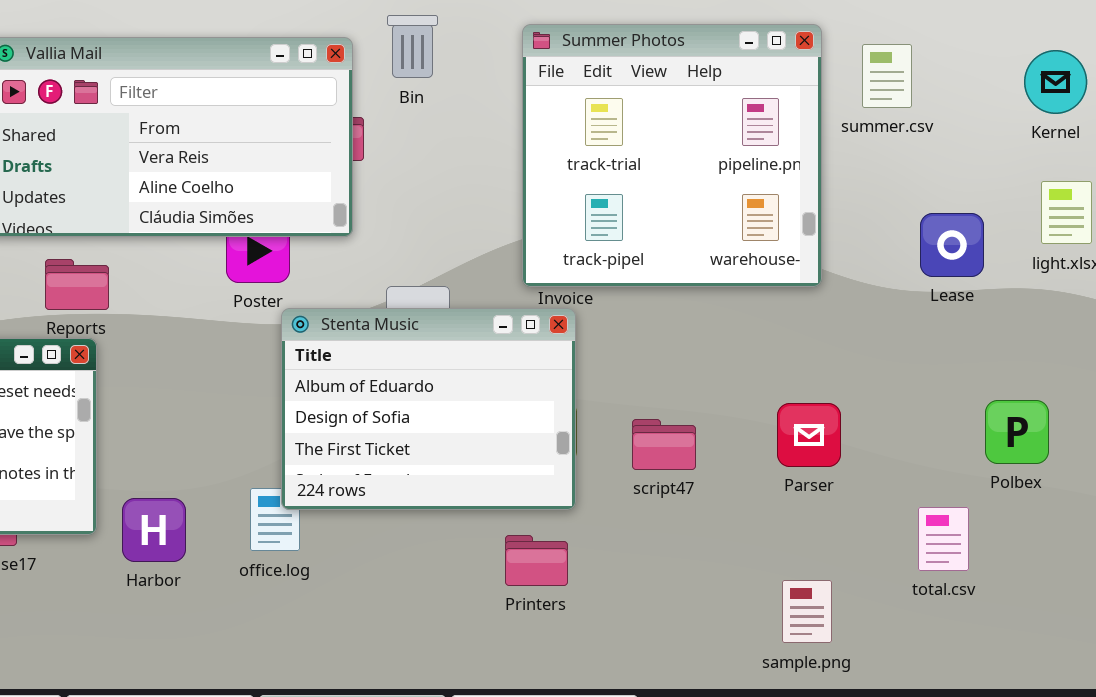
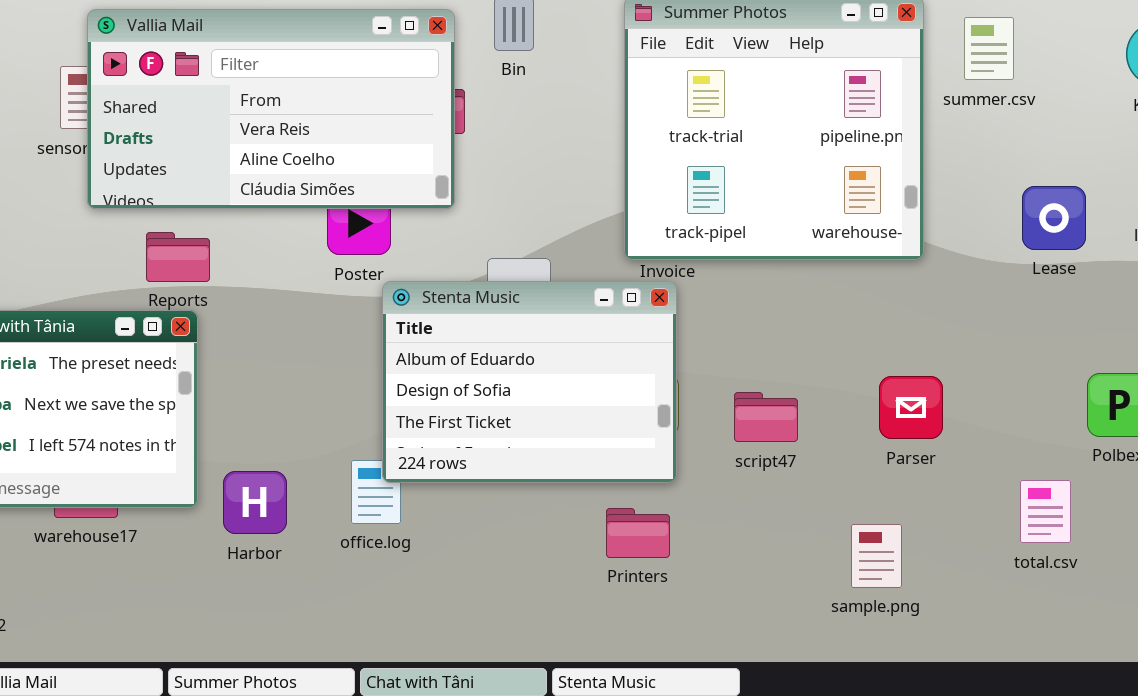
sample.png: [782,580,832,643] -> [851,524,902,588], moved

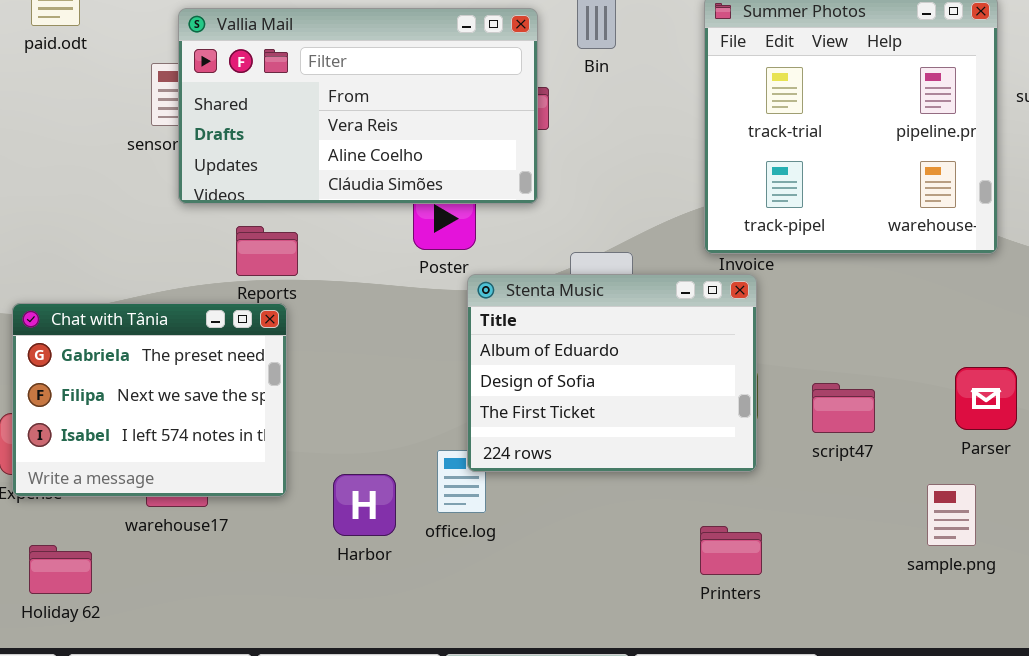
Harbor: [223,471,287,534] -> [333,474,396,536], moved
Printers: [606,508,670,558] -> [700,526,762,575], moved
sample.png: [851,524,902,588] -> [927,484,976,546], moved

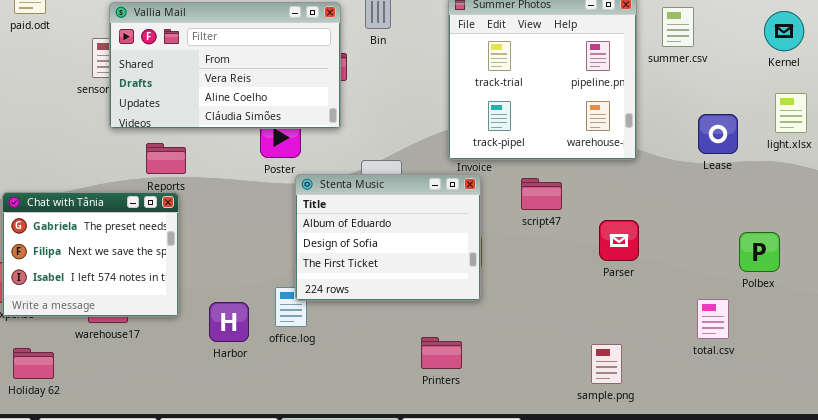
Parser: [955,367,1017,430] -> [599,220,639,261], moved
script47: [812,383,875,433] -> [521,178,562,210], moved
sample.png: [927,484,976,546] -> [591,344,622,384], moved
Printers: [700,526,762,575] -> [421,337,462,369], moved

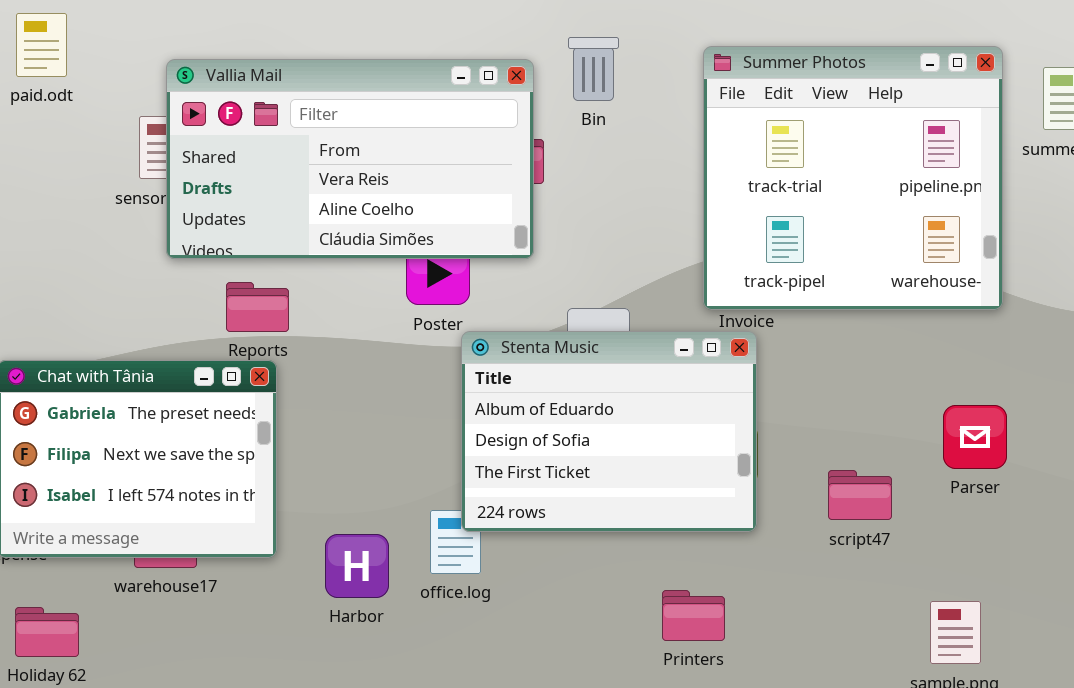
script47: [521,178,562,210] -> [828,470,892,520], moved

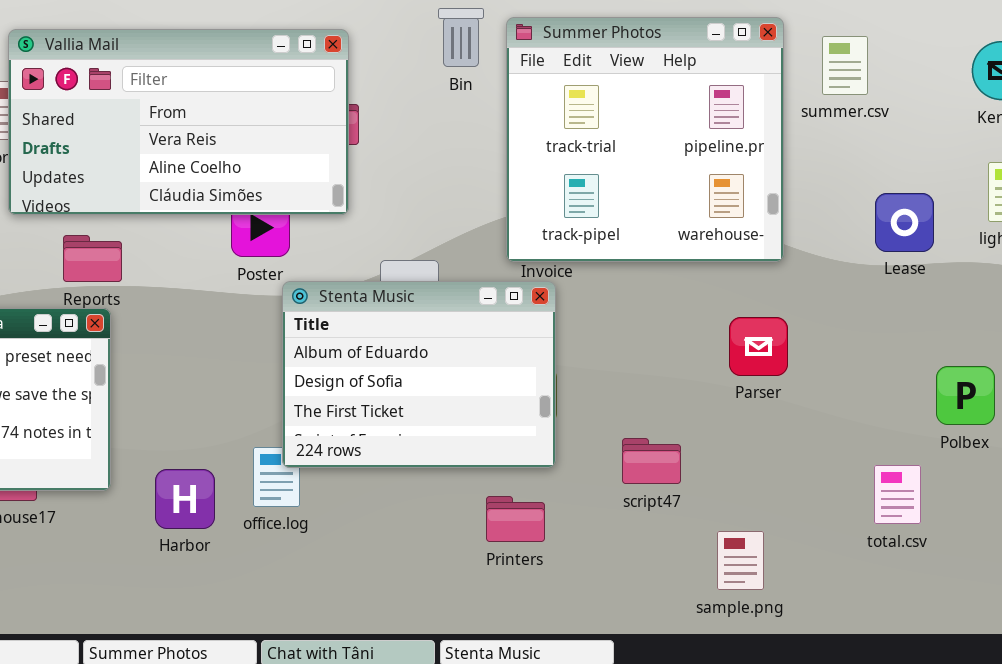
Bin: [568,37,619,101] -> [438,8,484,67], moved
Parser: [943,405,1007,469] -> [729,317,788,376], moved
script47: [828,470,892,520] -> [622,438,681,484], moved
Printers: [662,590,725,641] -> [486,496,545,542], moved

